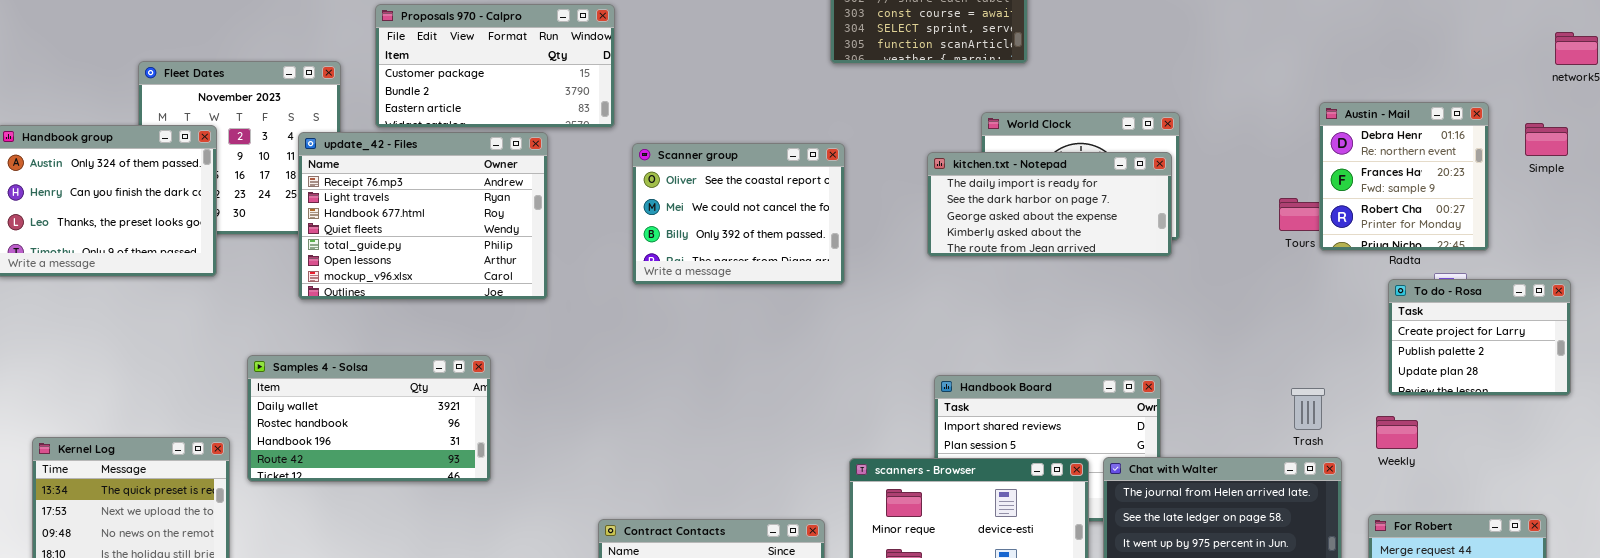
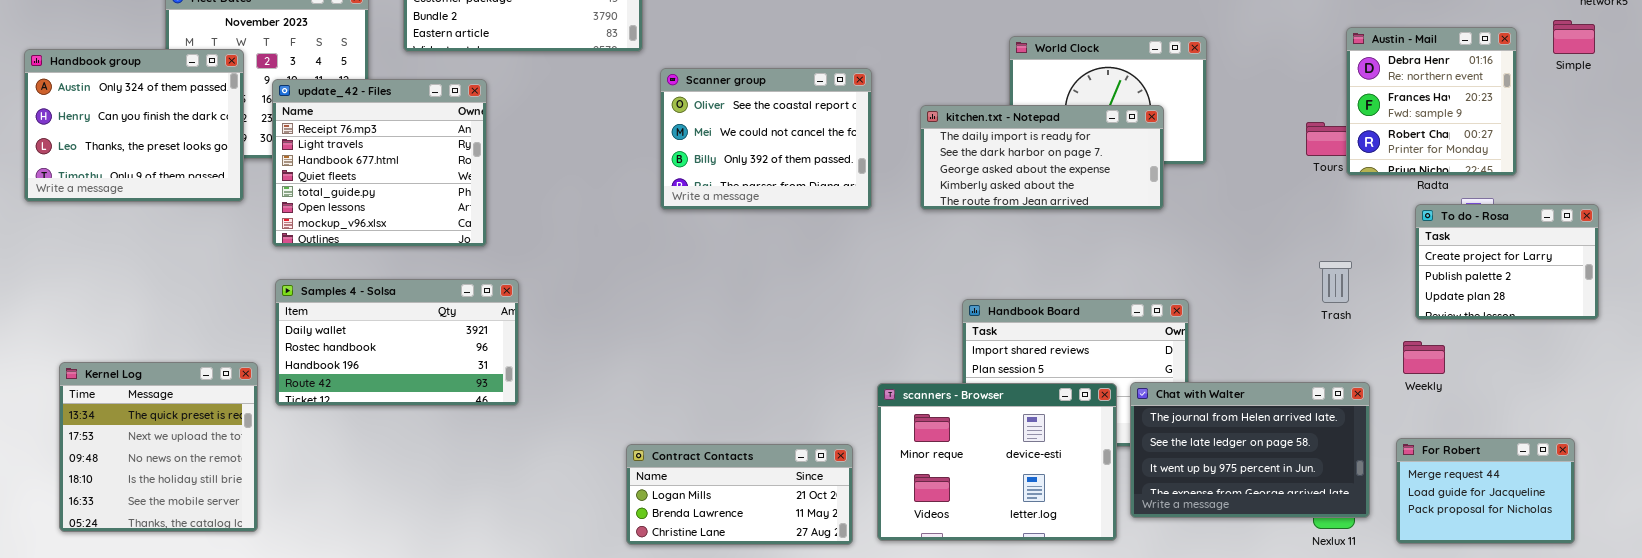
Simple: [1525,123,1568,156] -> [1553,20,1595,54], moved
update_42 - Files: [298,132,548,300] -> [272,79,487,247], moved, resized
kitchen.txt - Notepad: [927,152,1172,257] -> [920,105,1164,210], moved
Trash: [1291,388,1325,430] -> [1319,261,1352,303], moved

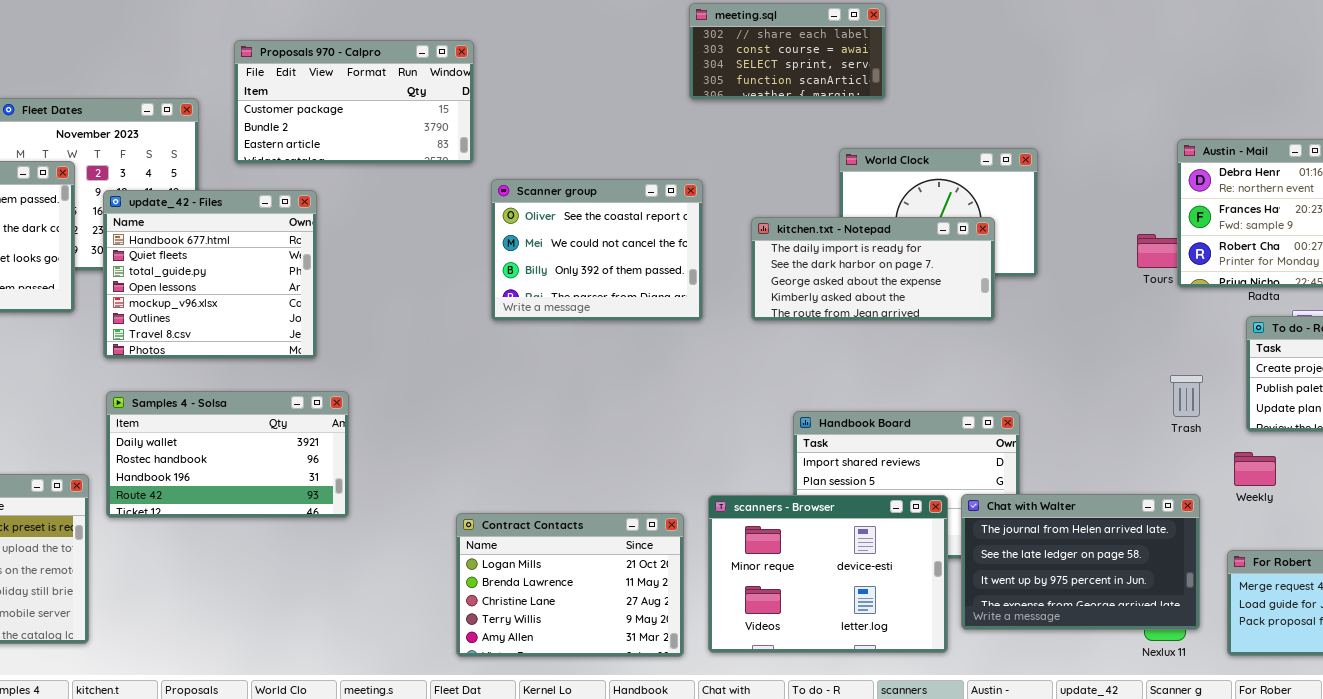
update_42 - Files: [272,79,487,247] -> [103,190,317,359], scrolled down 2 rows
Trash: [1319,261,1352,303] -> [1170,375,1203,417], moved
Contract Contacts: [626,444,853,545] -> [456,513,684,657], resized

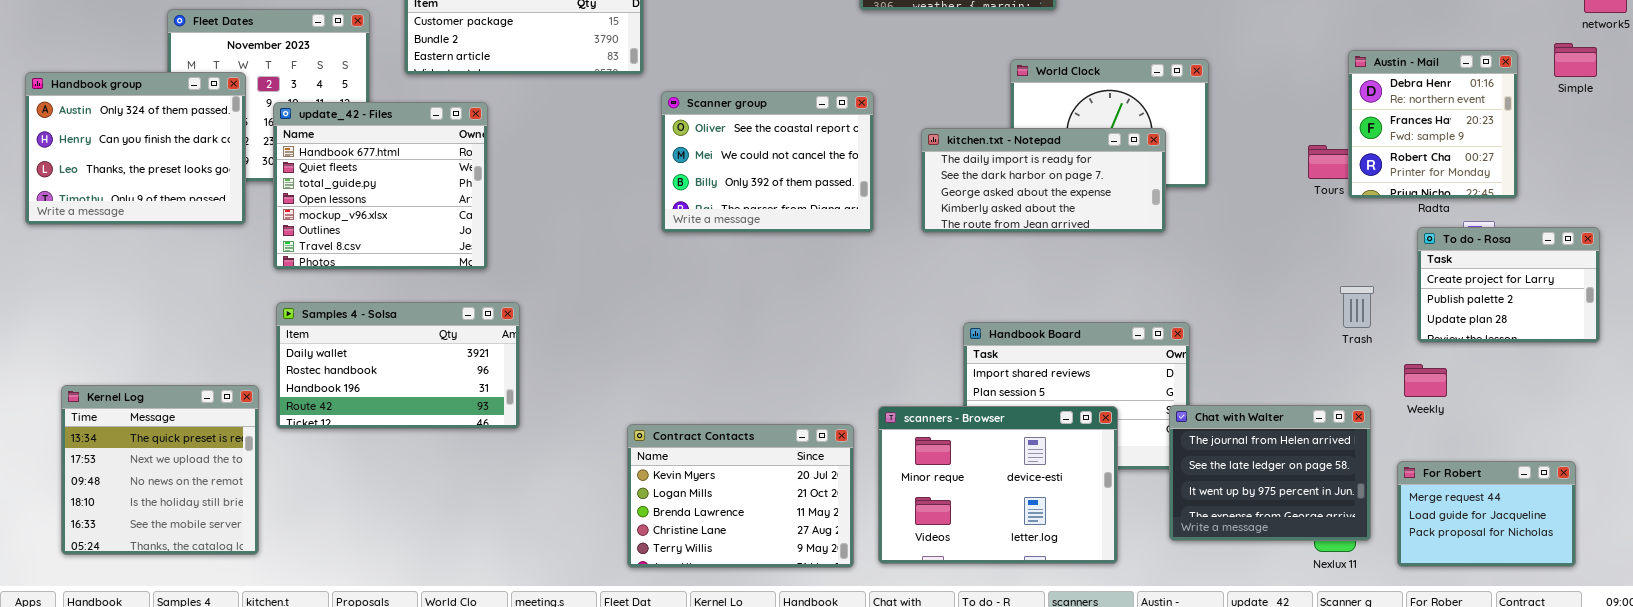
Chat with Walter: [961,494,1200,630] -> [1169,405,1371,541], resized
Contract Contacts: [456,513,684,657] -> [627,424,854,568], scrolled up 1 row

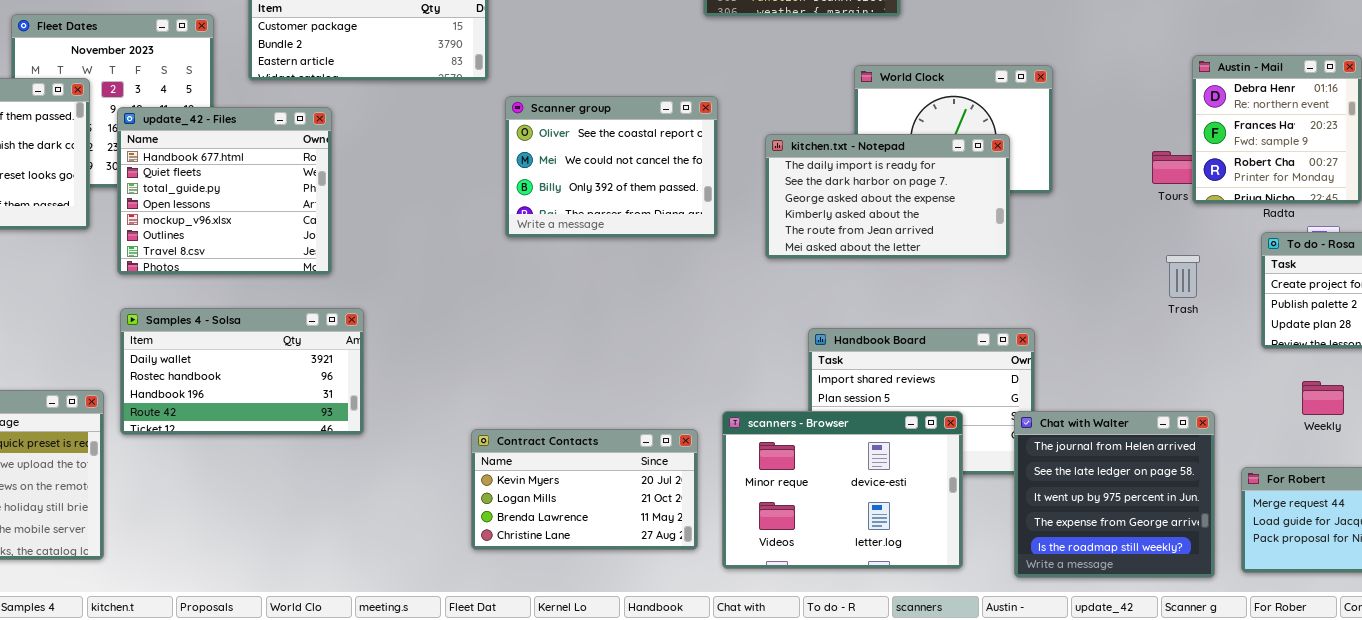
kitchen.txt - Notepad: [921,128,1166,233] -> [765,134,1010,259], resized
Trash: [1340,286,1374,328] -> [1166,255,1200,298], moved
Weekly: [1404,364,1447,397] -> [1302,381,1344,415], moved
Chat with Walter: [1169,405,1371,541] -> [1014,411,1215,578], resized
Contract Contacts: [627,424,854,568] -> [471,429,698,550], resized

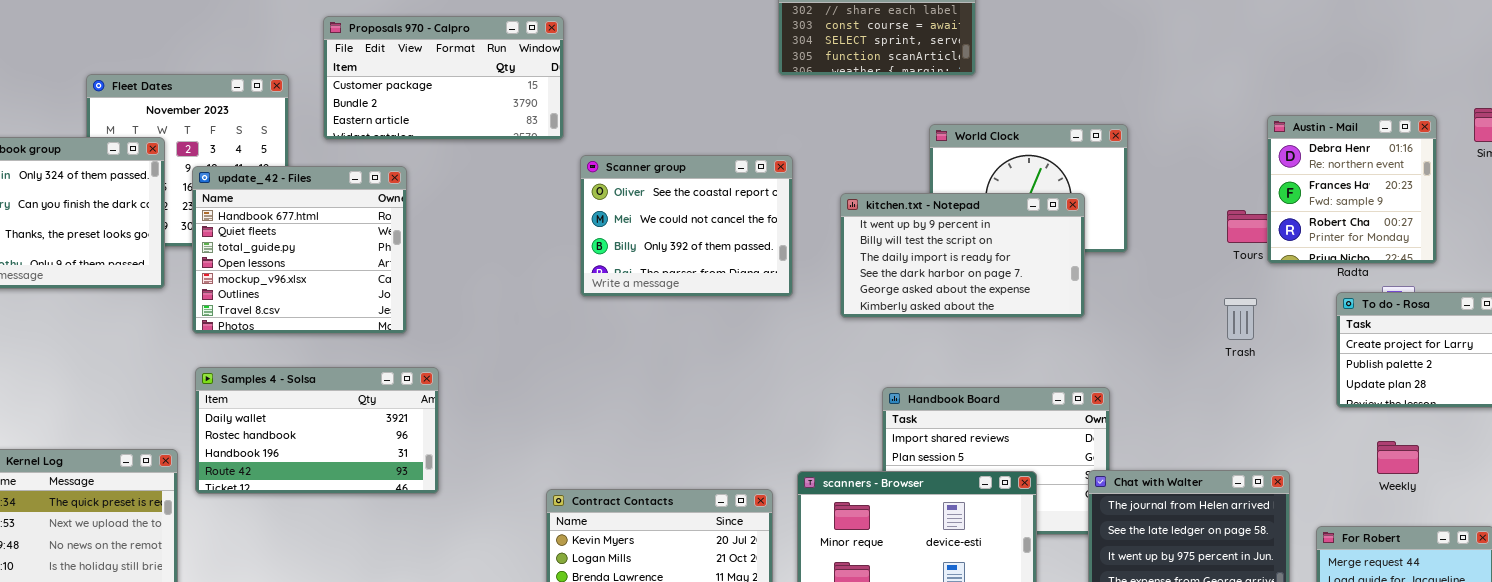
kitchen.txt - Notepad: [765,134,1010,259] -> [840,193,1085,318], scrolled up 2 rows
Trash: [1166,255,1200,298] -> [1224,298,1257,340], moved

